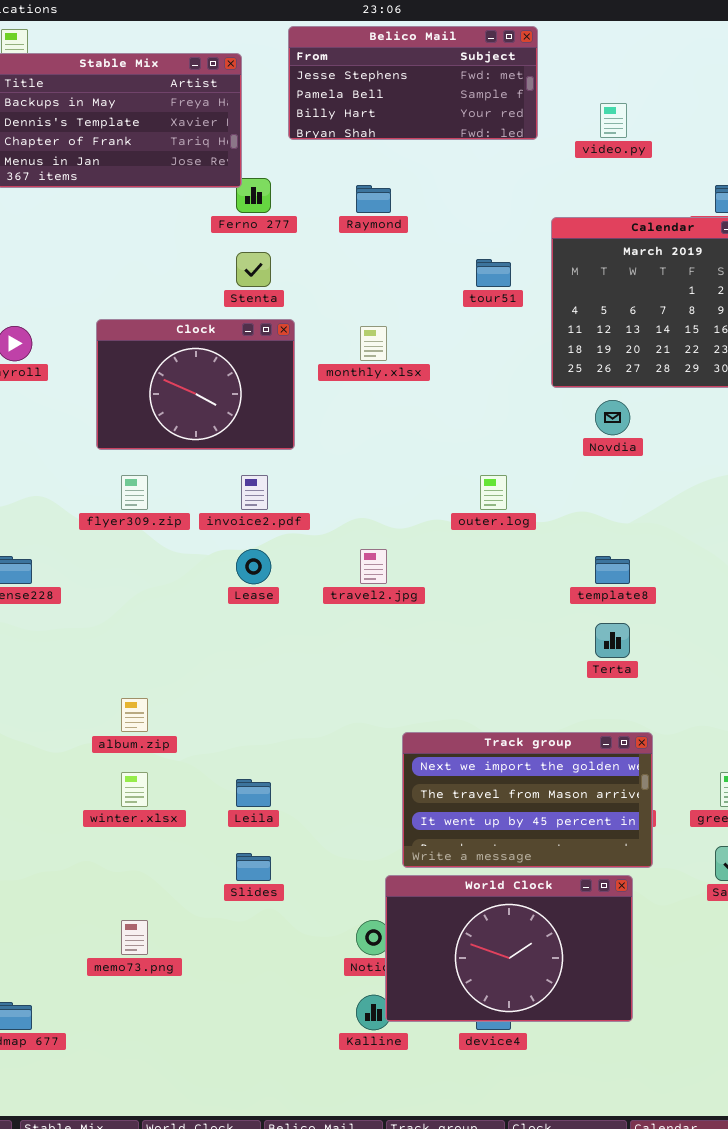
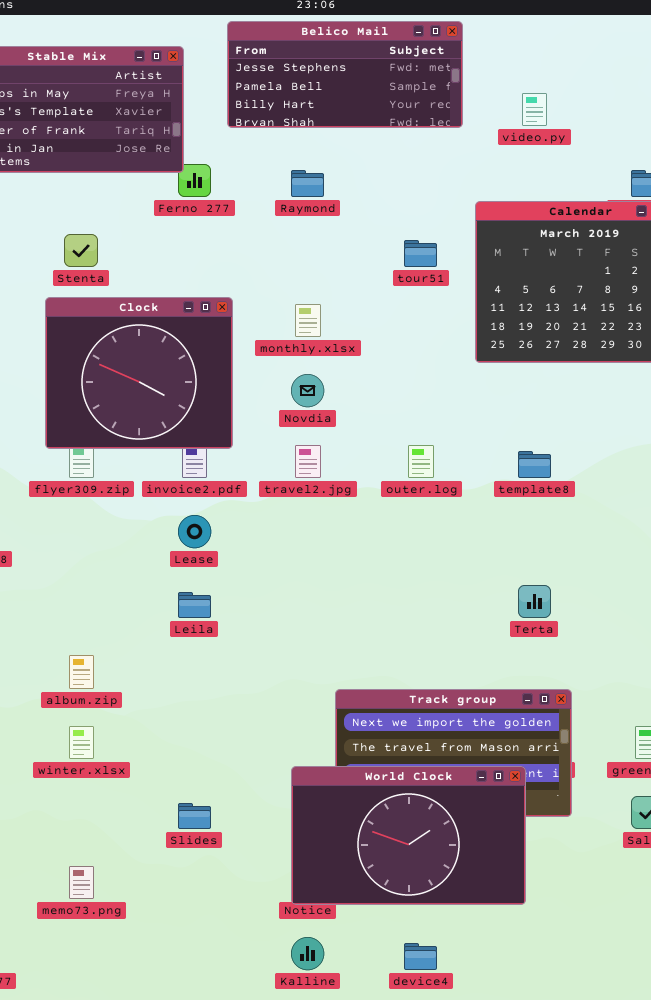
Stenta: [236,252,271,287] -> [64,234,98,267], moved
Clock: [96,319,295,450] -> [45,297,233,449], resized
Novdia: [595,400,630,435] -> [291,374,324,407], moved
travel2.jpg: [360,549,387,584] -> [295,445,321,478], moved
template8: [595,556,630,584] -> [518,451,551,478], moved
Leila: [236,779,271,807] -> [178,592,211,618], moved
World Clock: [385,875,633,1022] -> [291,766,526,905], moved

